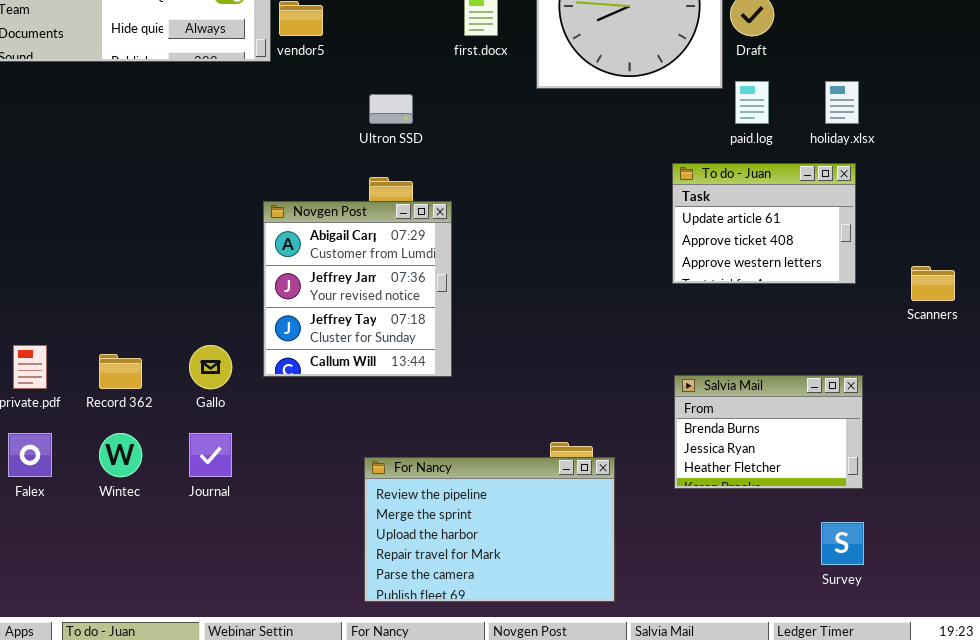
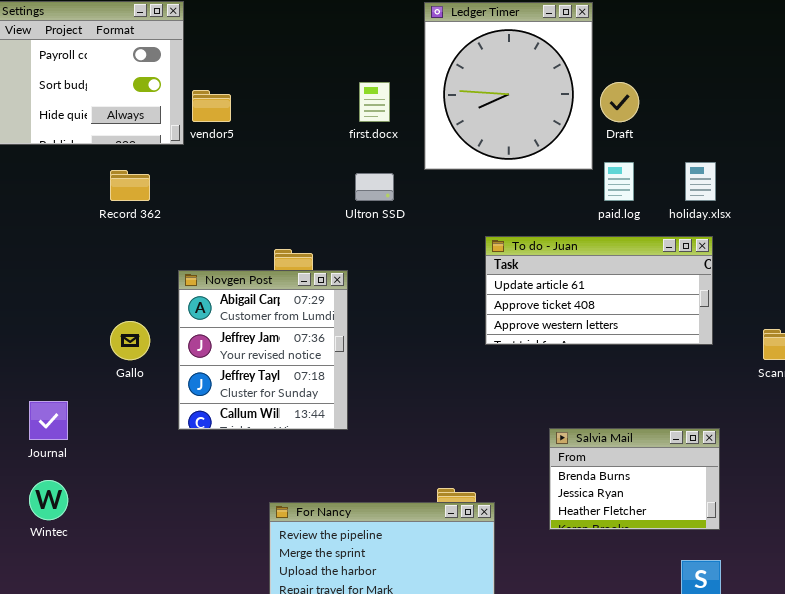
Ultron SSD: [369,94,413,124] -> [355,173,394,201], moved
To do - Juan: [672,163,856,284] -> [485,236,713,345], resized
Gallo: [189,345,232,389] -> [110,321,150,360], moved
Record 362: [99,354,142,389] -> [110,170,150,201], moved
Journal: [189,433,232,477] -> [29,401,68,440], moved

